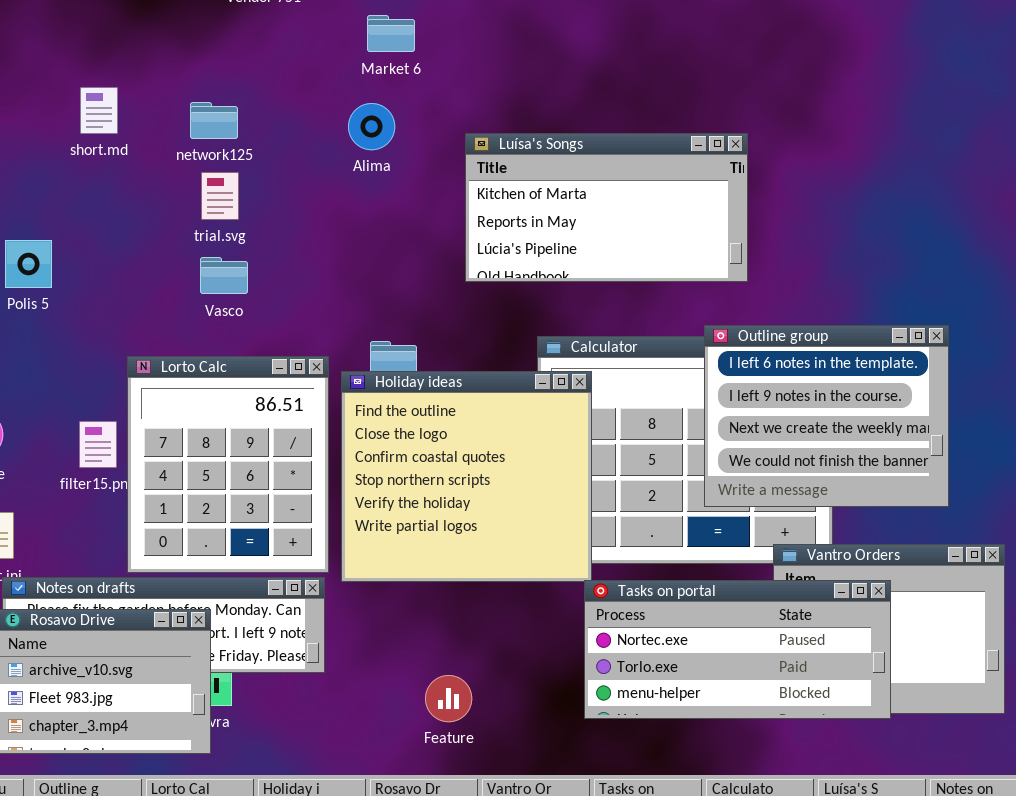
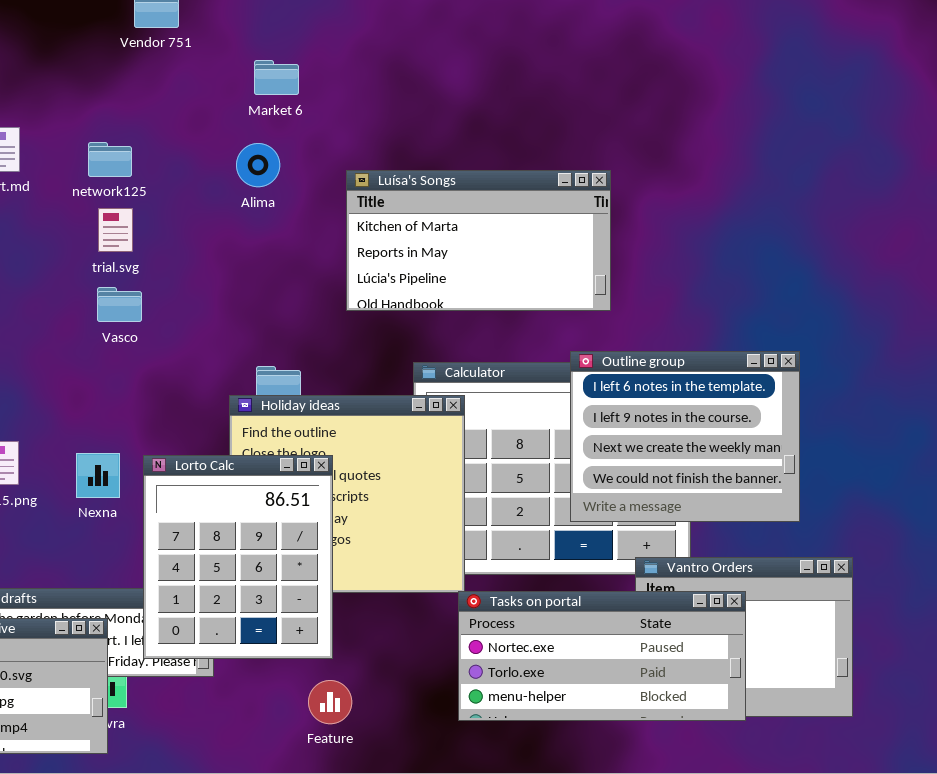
Lorto Calc: [127,356,329,573] -> [143,455,333,659], moved

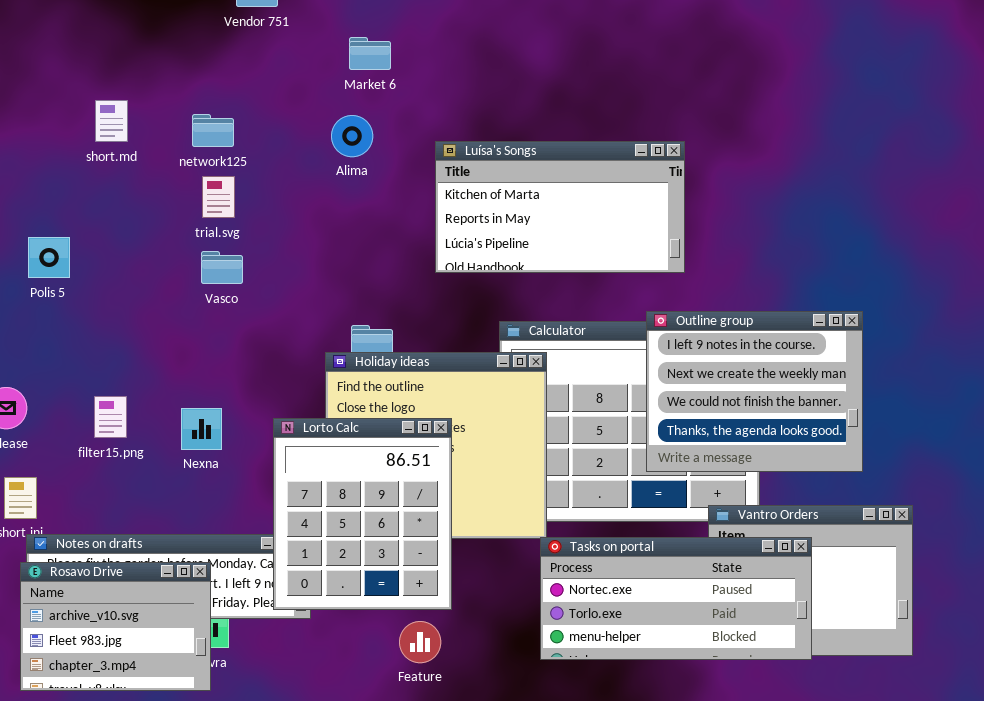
Outline group: [570,351,800,522] -> [646,311,863,472], scrolled down 1 row
Lorto Calc: [143,455,333,659] -> [273,418,452,610], moved

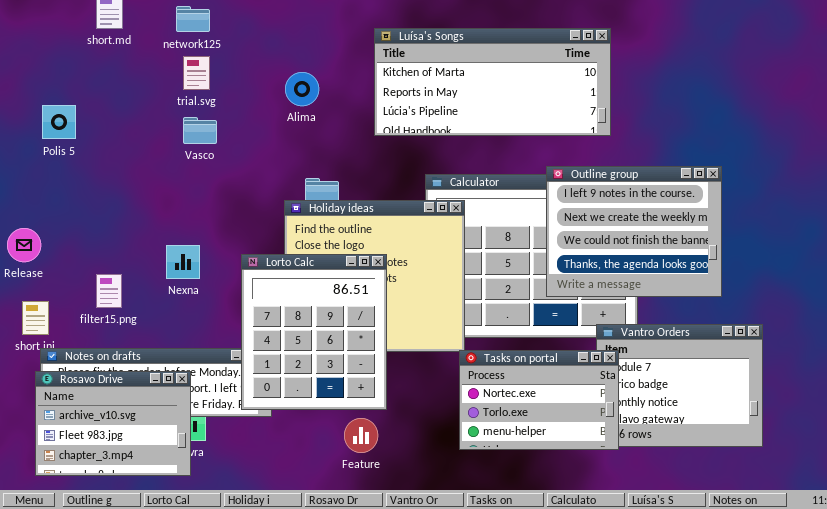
Alima: [331,115,373,157] -> [285,72,319,106], moved
Luísa's Songs: [435,141,685,273] -> [374,28,611,136], resized
filter15.png: [94,396,127,438] -> [96,274,122,308], moved
Tasks on portal: [540,537,812,660] -> [459,350,619,450], resized

